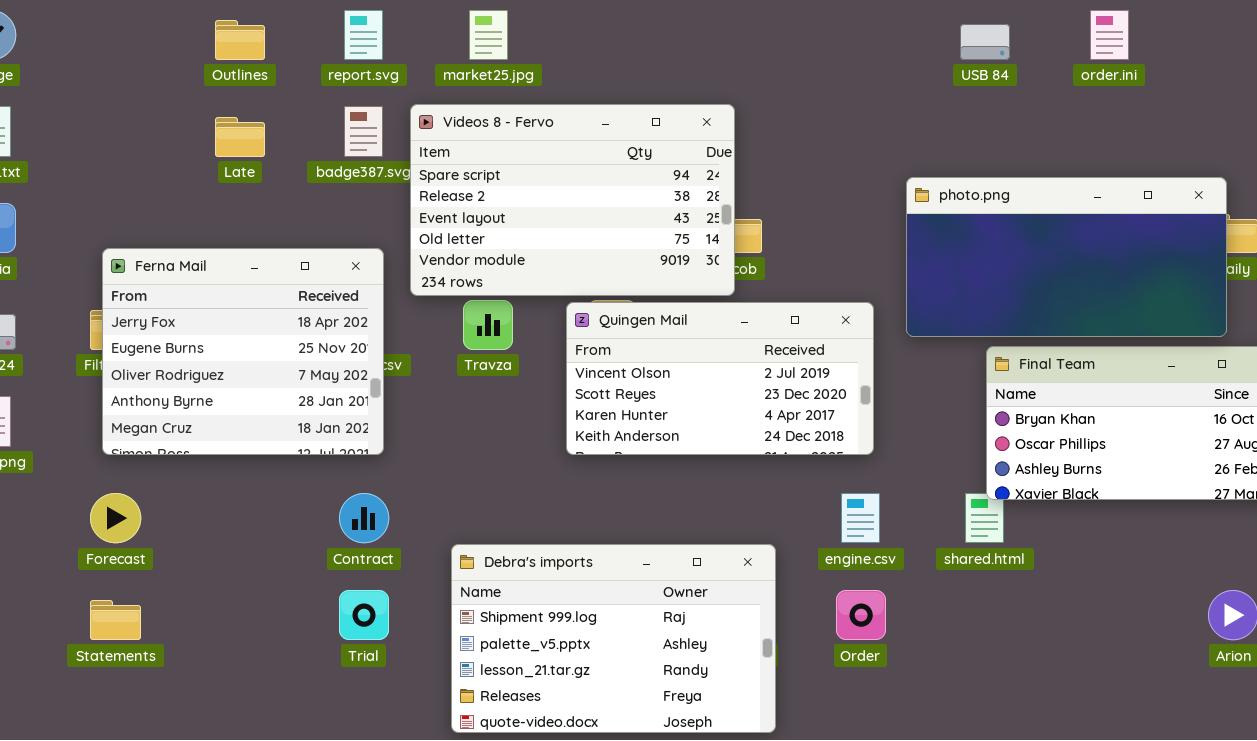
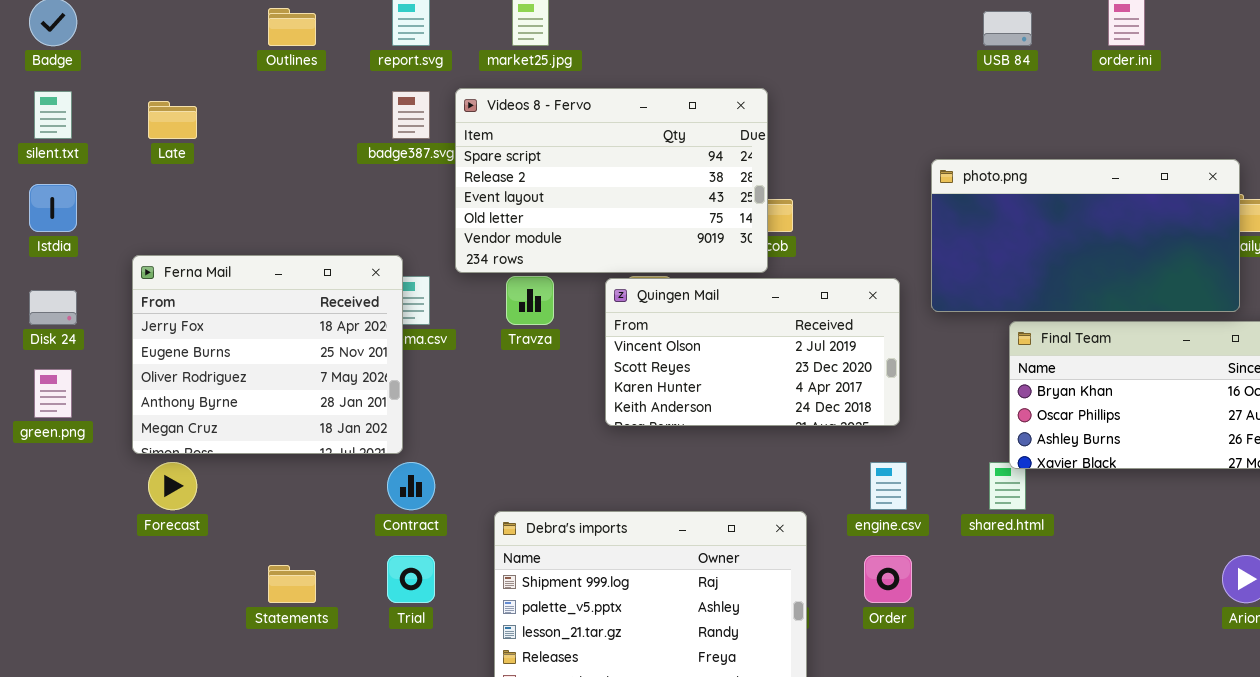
Late: [215,117,265,157] -> [148,101,197,139], moved
Ferna Mail: [102,248,384,455] -> [132,255,403,454], moved
Statements: [90,600,141,640] -> [268,565,316,603], moved

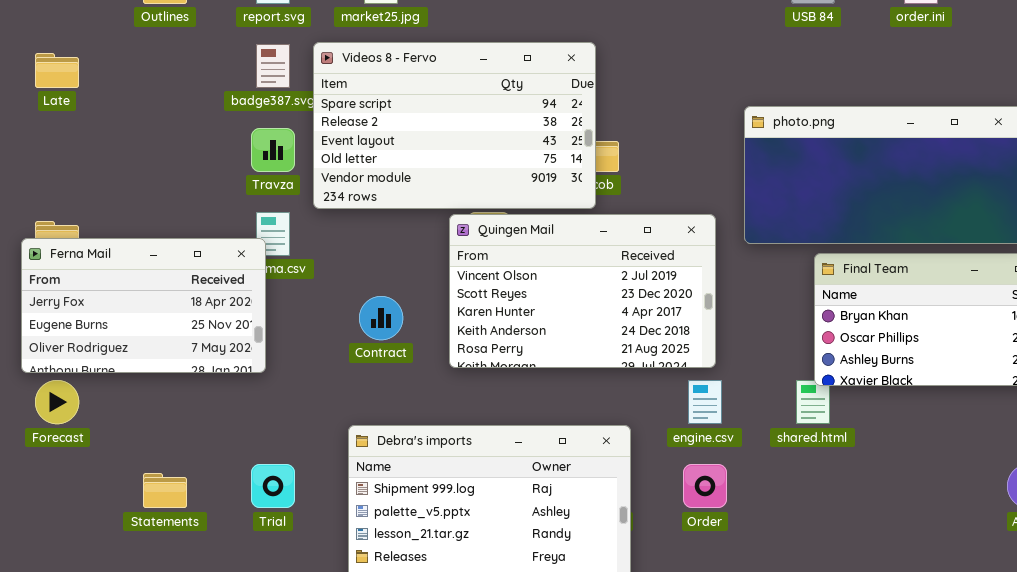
Ferna Mail: [132,255,403,454] -> [21,238,266,373], resized
Travza: [506,276,554,325] -> [251,128,295,172], moved
Quingen Mail: [605,278,900,426] -> [449,214,716,368], resized
Contract: [387,462,435,510] -> [359,296,403,340], moved

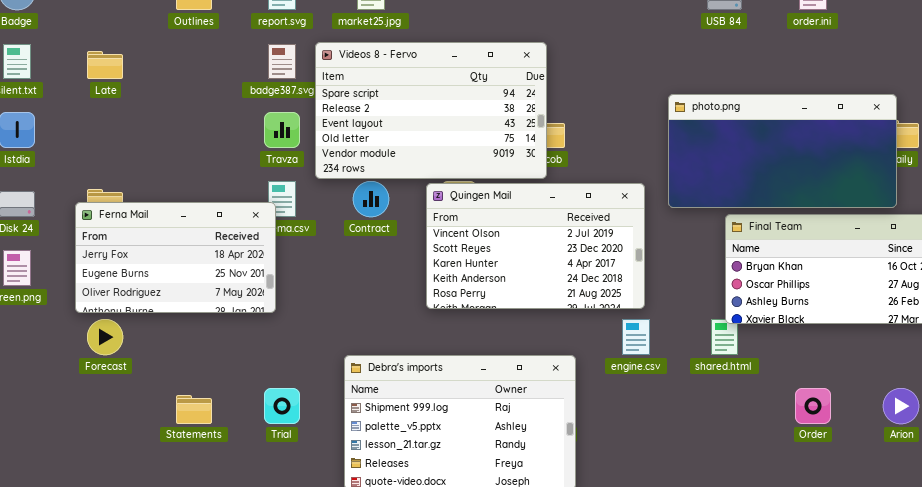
Contract: [359,296,403,340] -> [353,181,389,217], moved
Order: [683,464,727,508] -> [795,388,831,424], moved

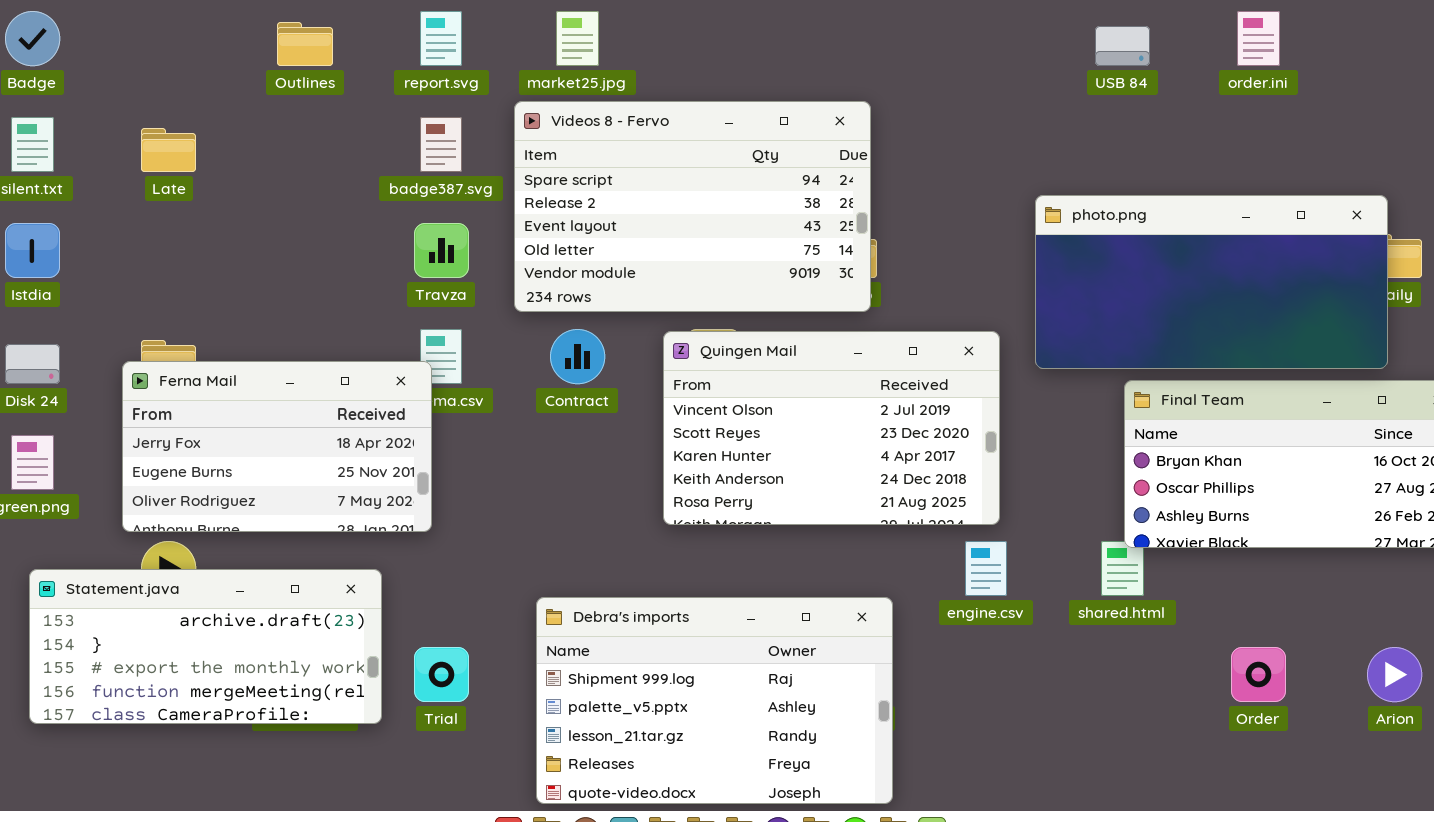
Videos 8 - Fervo: [315,42,547,179] -> [514,101,871,312], moved
Statement.java: none -> [29,569,382,724], opened

